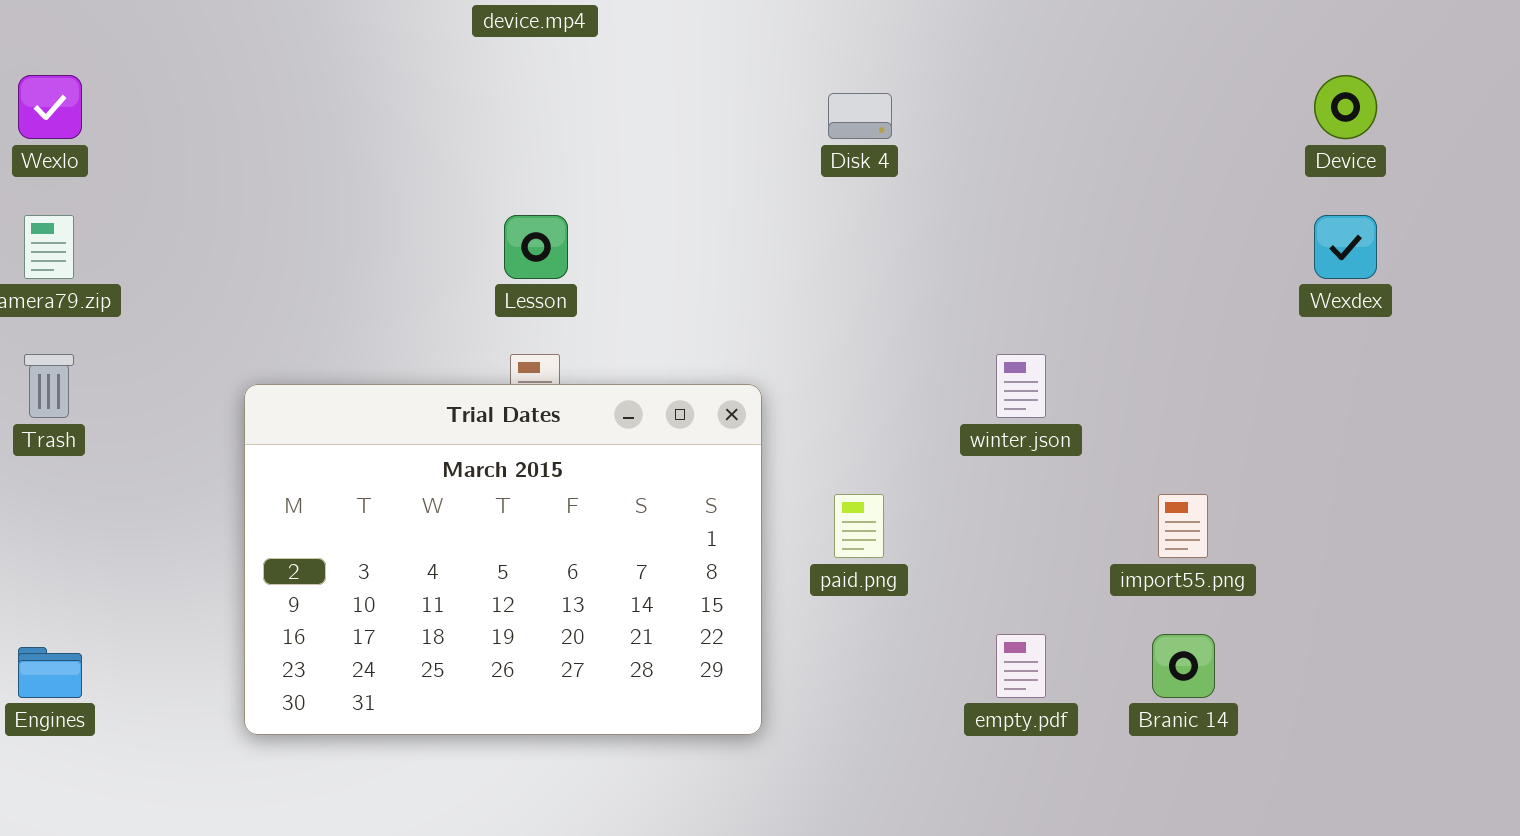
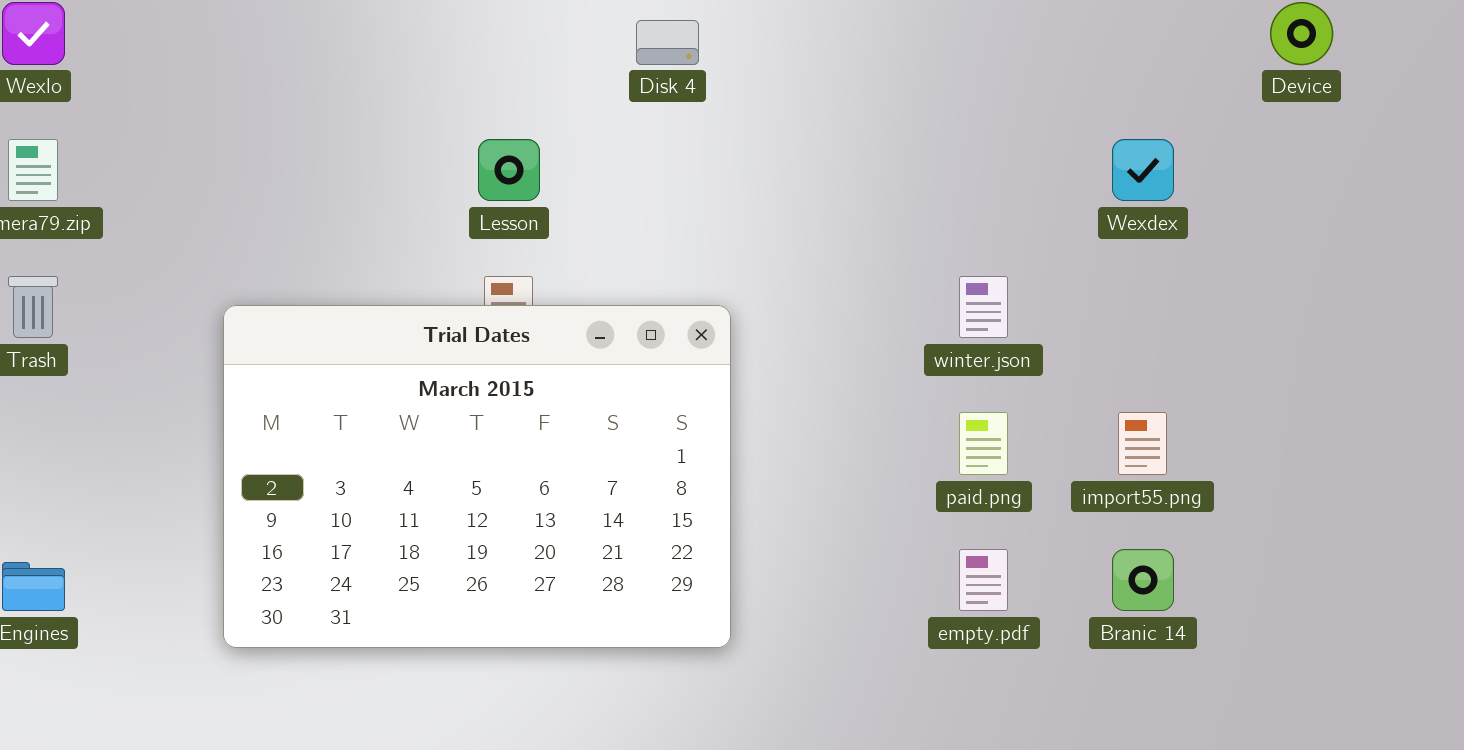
Disk 4: [828,93,892,139] -> [636,20,699,65], moved
Wexdex: [1314,215,1377,279] -> [1112,139,1174,201], moved
paid.png: [834,494,884,558] -> [959,412,1008,475], moved

